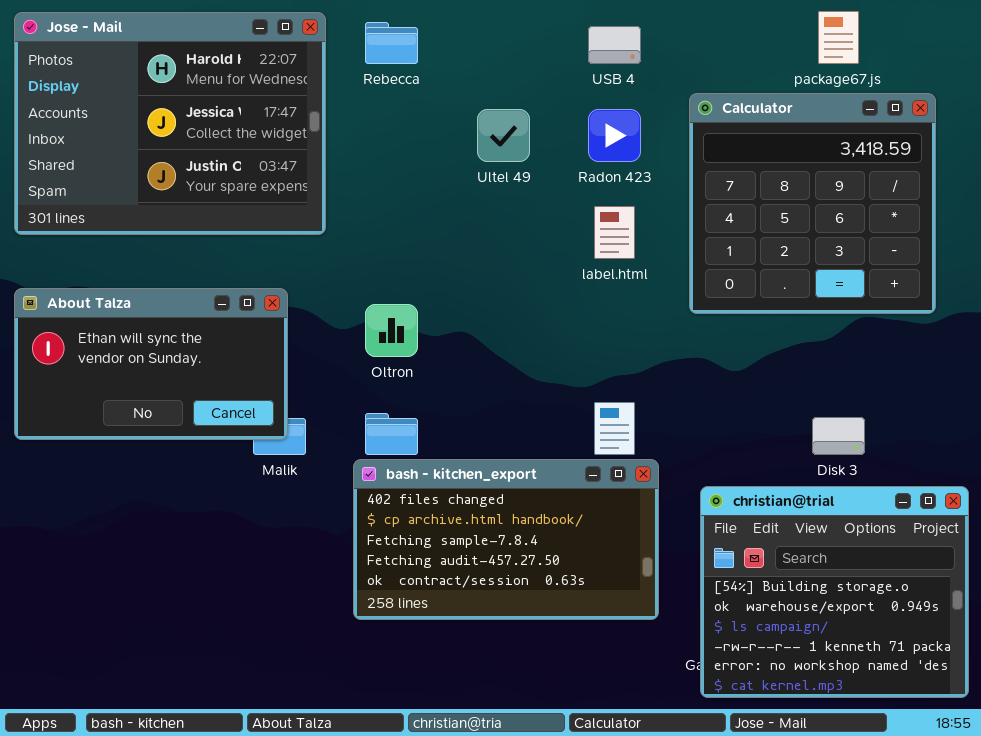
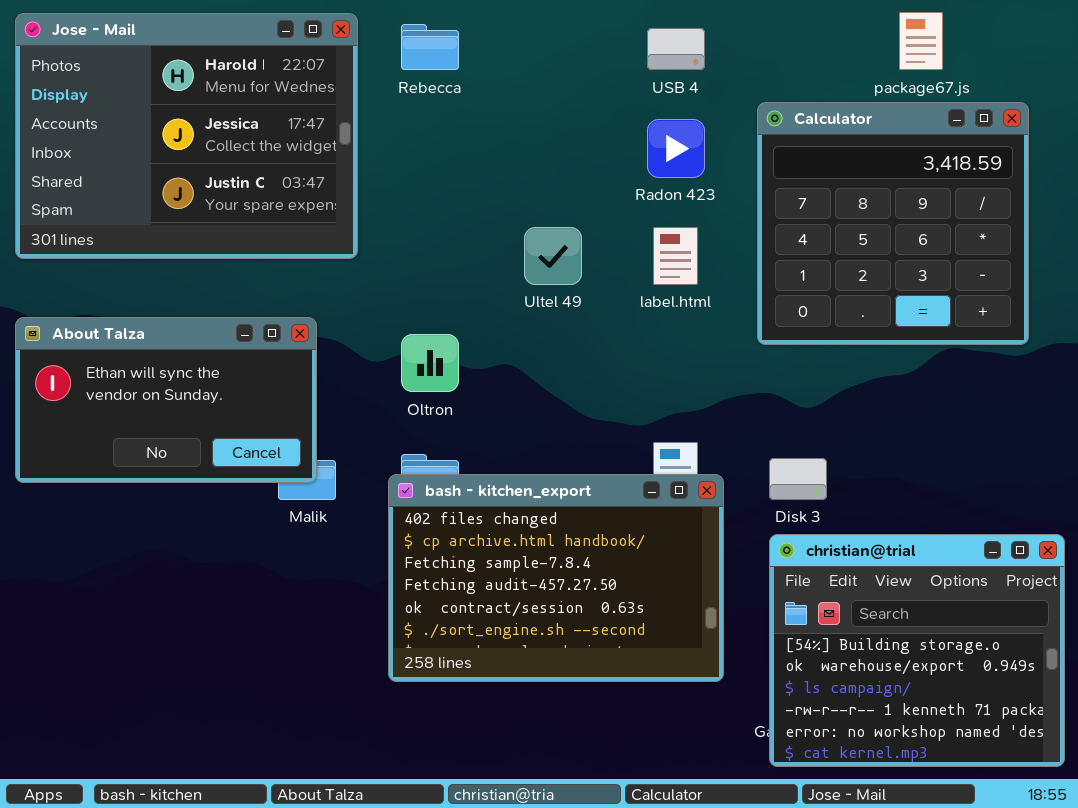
Ultel 49: [477,109,530,162] -> [524,227,582,285], moved
Disk 3: [812,417,865,455] -> [769,458,827,500], moved
bash - kitchen_export: [353,459,659,620] -> [388,474,724,682], resized

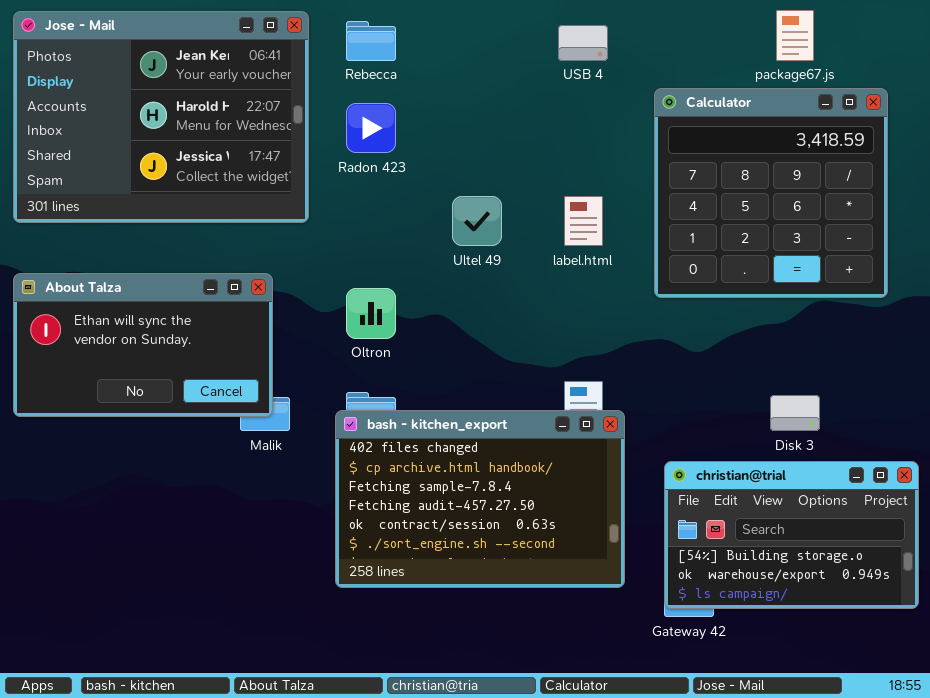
Jose - Mail: [15,13,358,259] -> [13,11,309,223], scrolled up 1 row
Radon 423: [647,119,705,178] -> [346,103,396,153], moved
Disk 3: [769,458,827,500] -> [770,395,820,431], moved
christian@trial: [769,534,1065,767] -> [664,461,919,609], resized

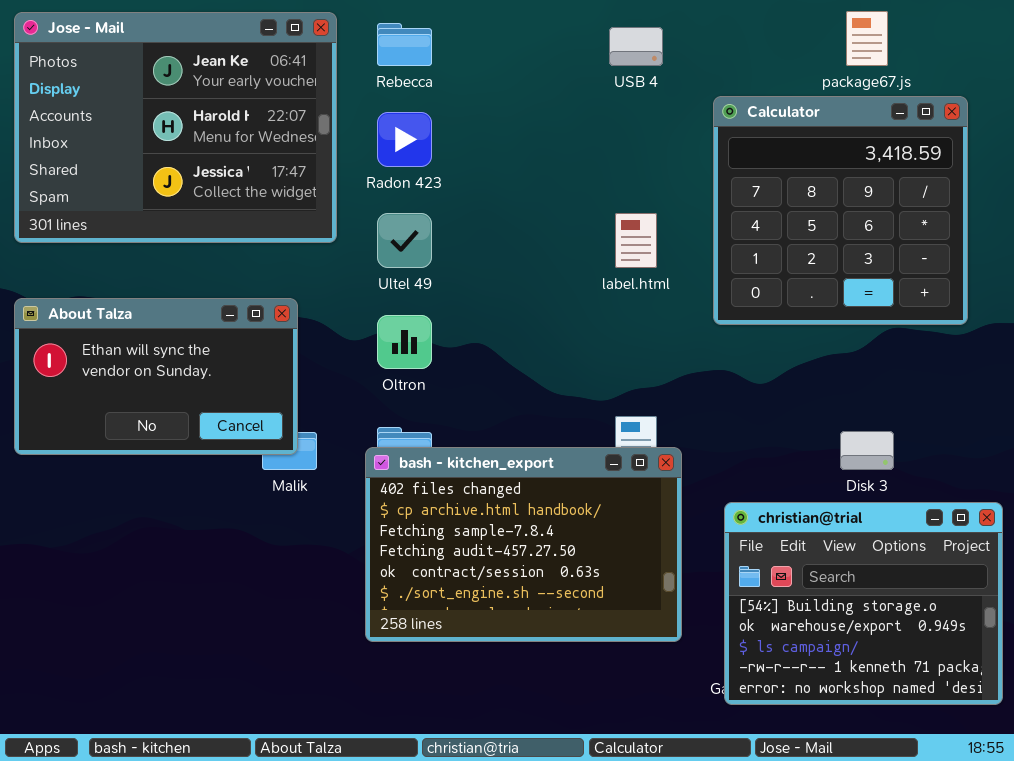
Ultel 49: [452,196,502,246] -> [377,213,432,268], moved
christian@trial: [664,461,919,609] -> [724,502,1003,705], resized

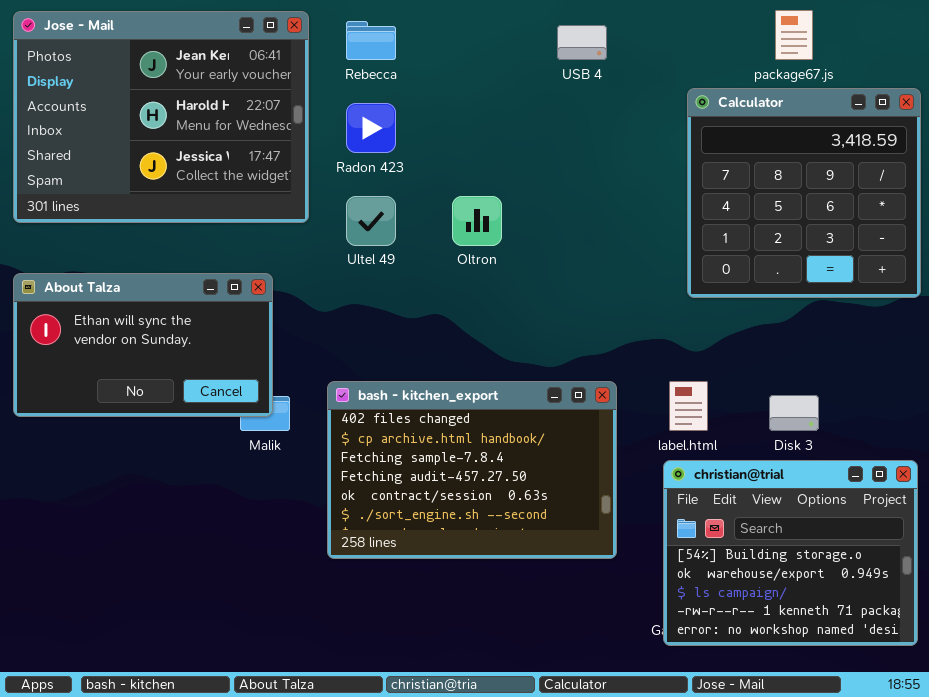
Calculator: [713,96,968,325] -> [687,88,921,298], moved
label.html: [615,213,657,268] -> [669,381,708,431], moved
Oltron: [377,315,432,369] -> [452,196,502,246], moved
bash - kitchen_export: [365,447,682,642] -> [327,381,617,559], moved

